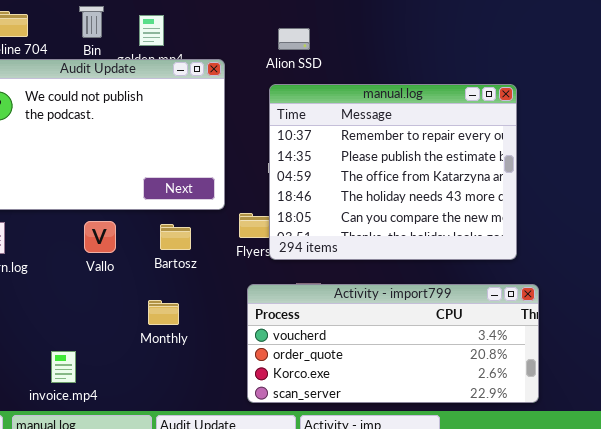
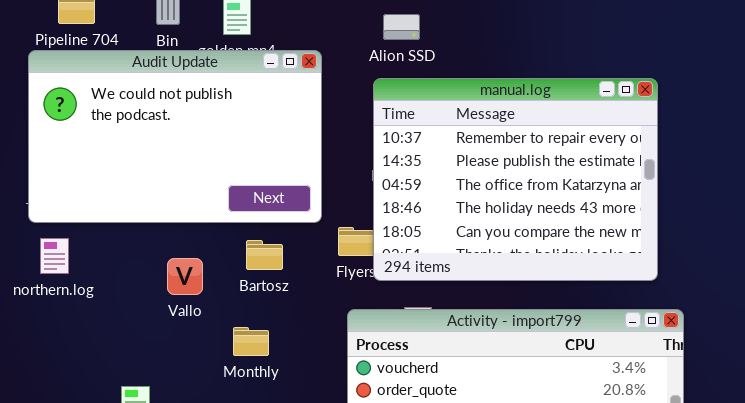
Vallo: [84,221,116,253] -> [167,258,203,295], moved

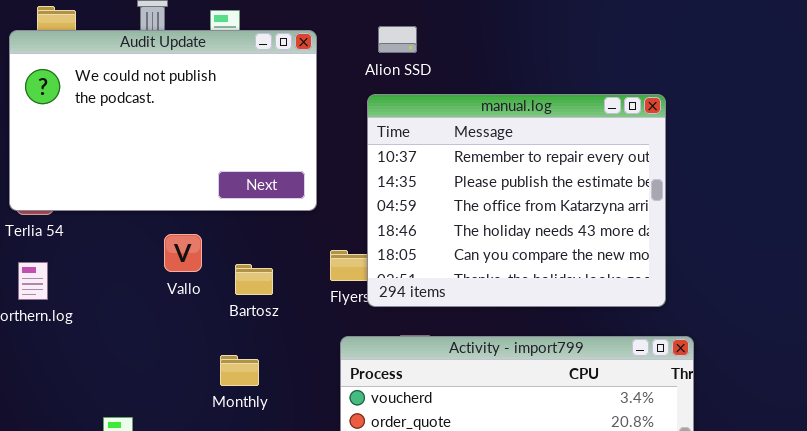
Audit Update: [28,50,322,223] -> [9,30,317,211], moved
Vallo: [167,258,203,295] -> [164,234,202,272], moved

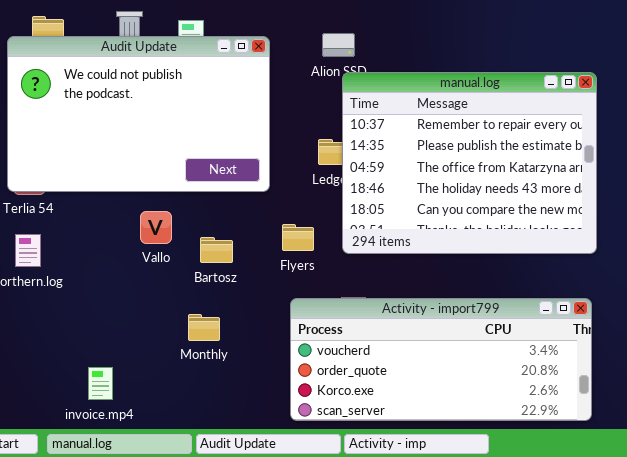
manual.log: [367,94,666,307] -> [342,72,597,254], moved

